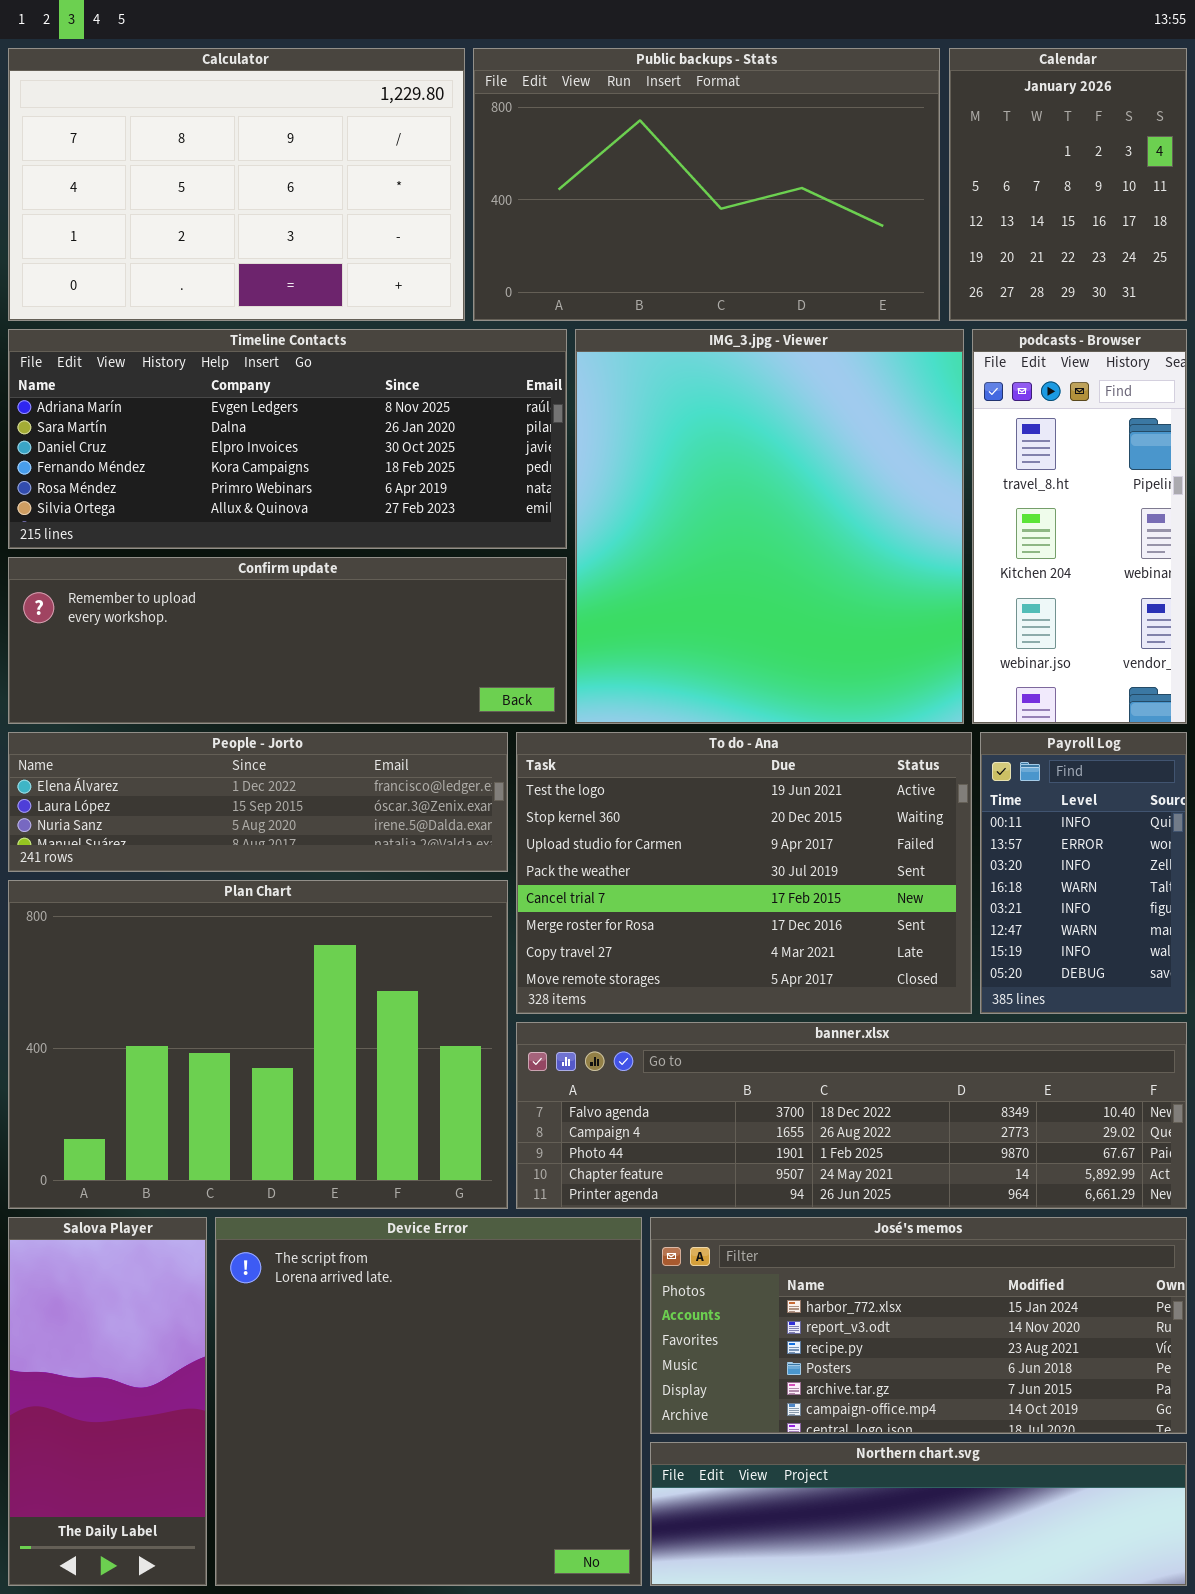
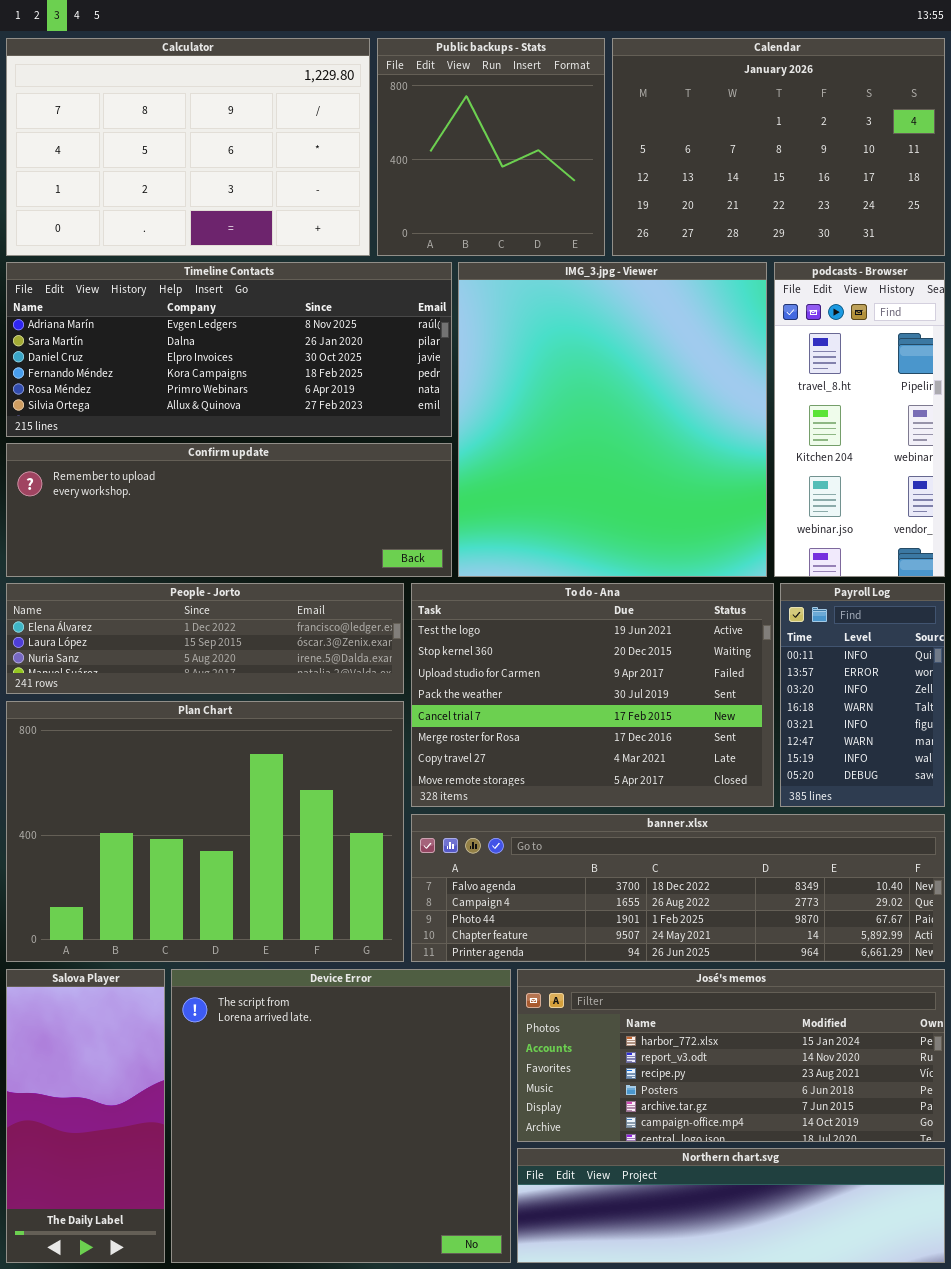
Public backups - Stats: [473,48,940,321] -> [377,38,605,256], resized
Calendar: [949,48,1187,321] -> [612,38,945,256], resized

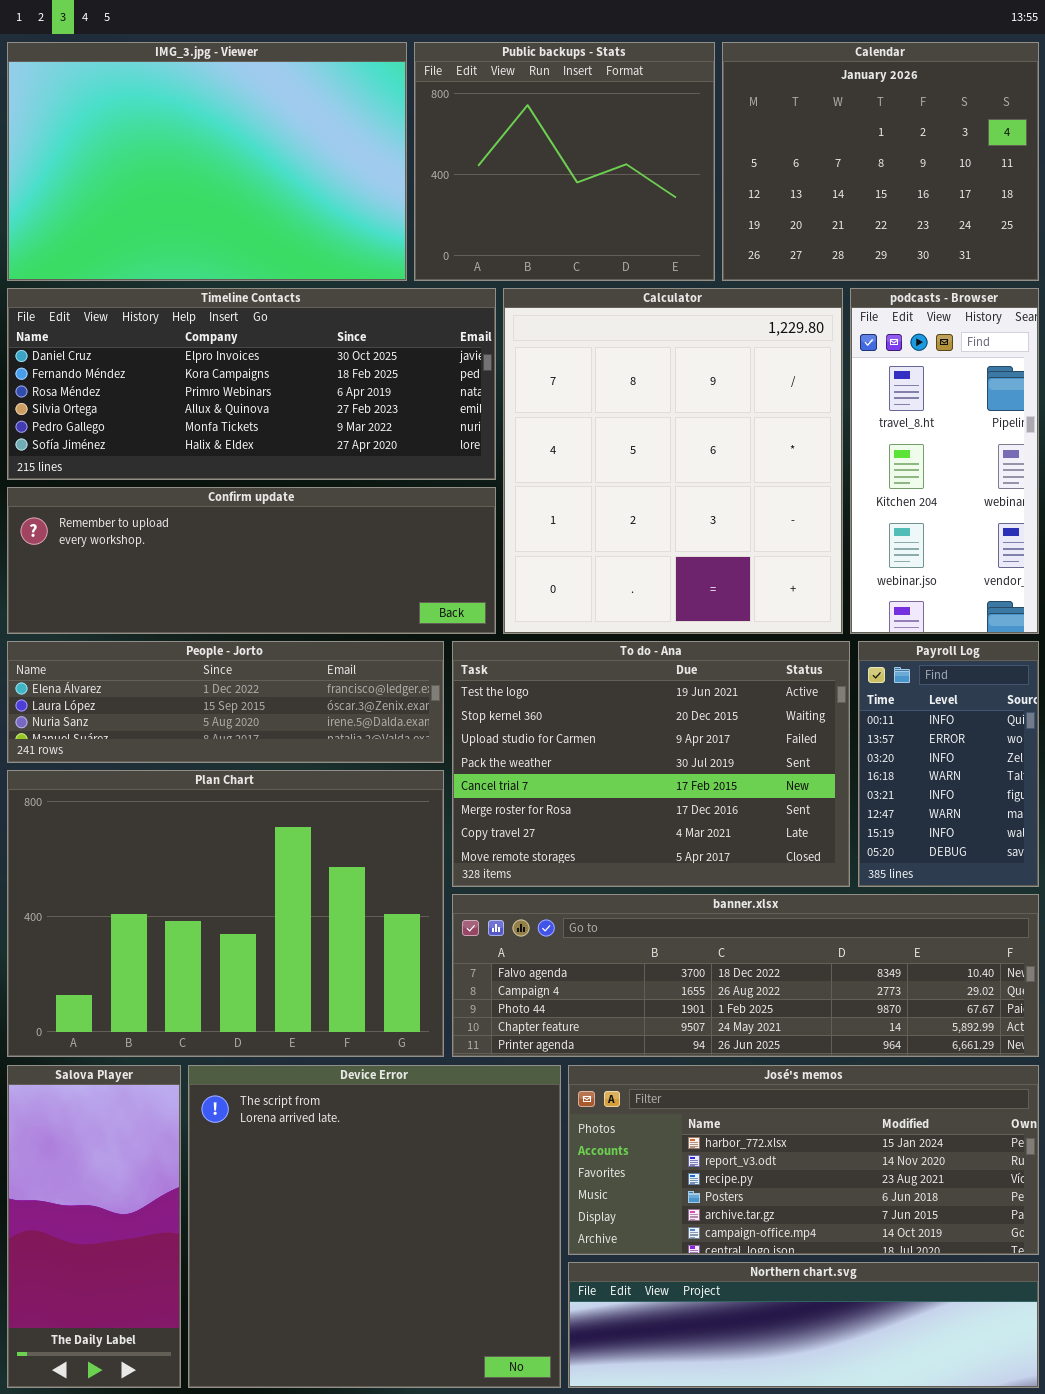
Calculator: [6,38,370,256] -> [503,288,843,634], moved, resized
Public backups - Stats: [377,38,605,256] -> [414,42,715,281], resized
Calendar: [612,38,945,256] -> [722,42,1039,281], resized
Timeline Contacts: [6,262,452,437] -> [7,288,496,480], scrolled down 2 rows
IMG_3.jpg - Viewer: [458,262,767,577] -> [7,42,407,281], moved, resized

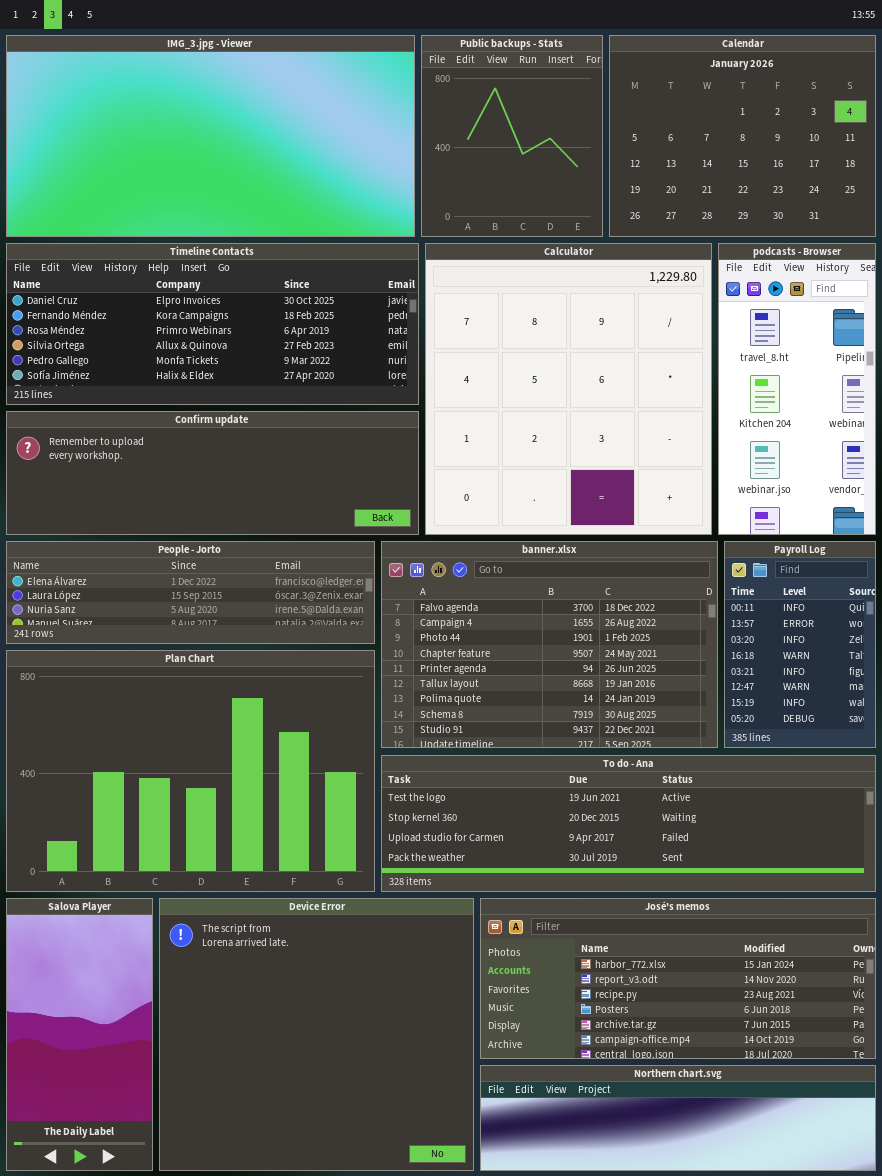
IMG_3.jpg - Viewer: [7,42,407,281] -> [6,35,415,237], resized
Public backups - Stats: [414,42,715,281] -> [421,35,603,237], resized
To do - Ana: [452,641,850,887] -> [381,755,876,892], moved, resized
banner.xlsx: [452,894,1039,1057] -> [381,541,718,748], moved, resized

